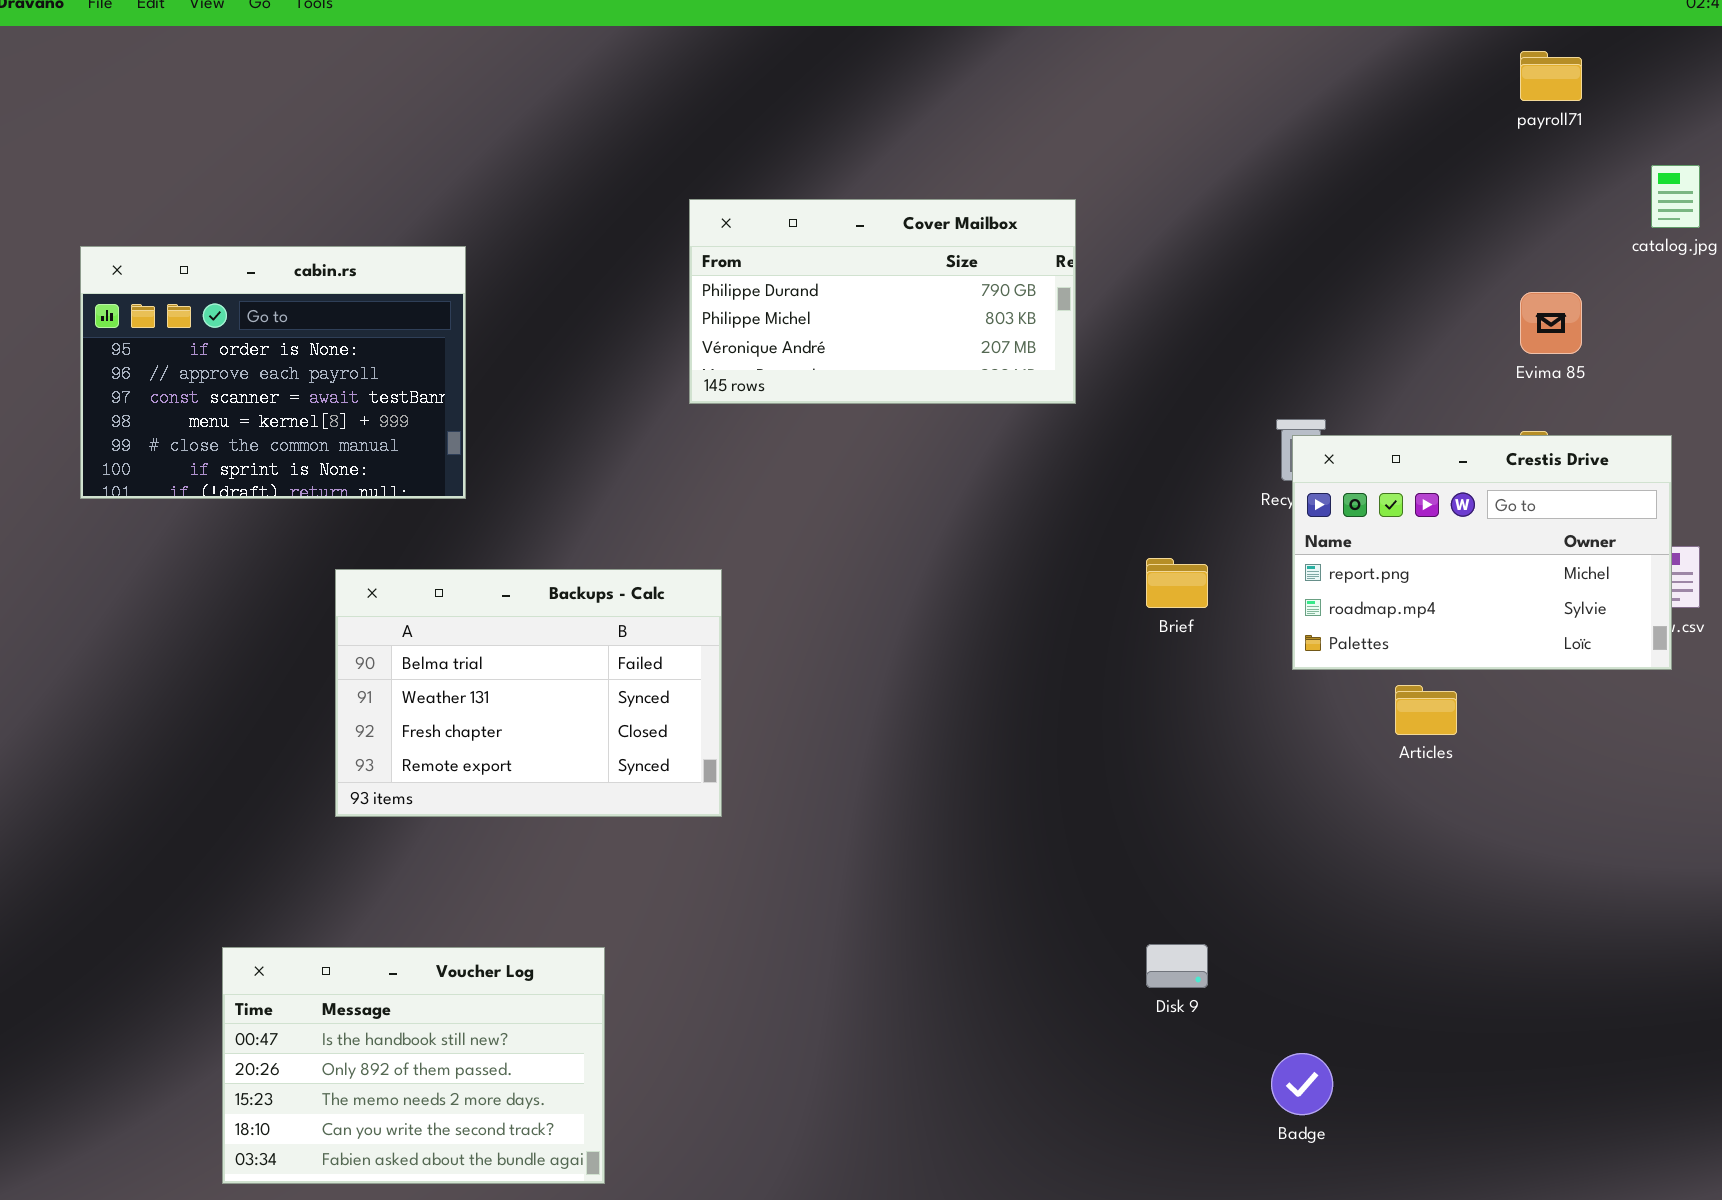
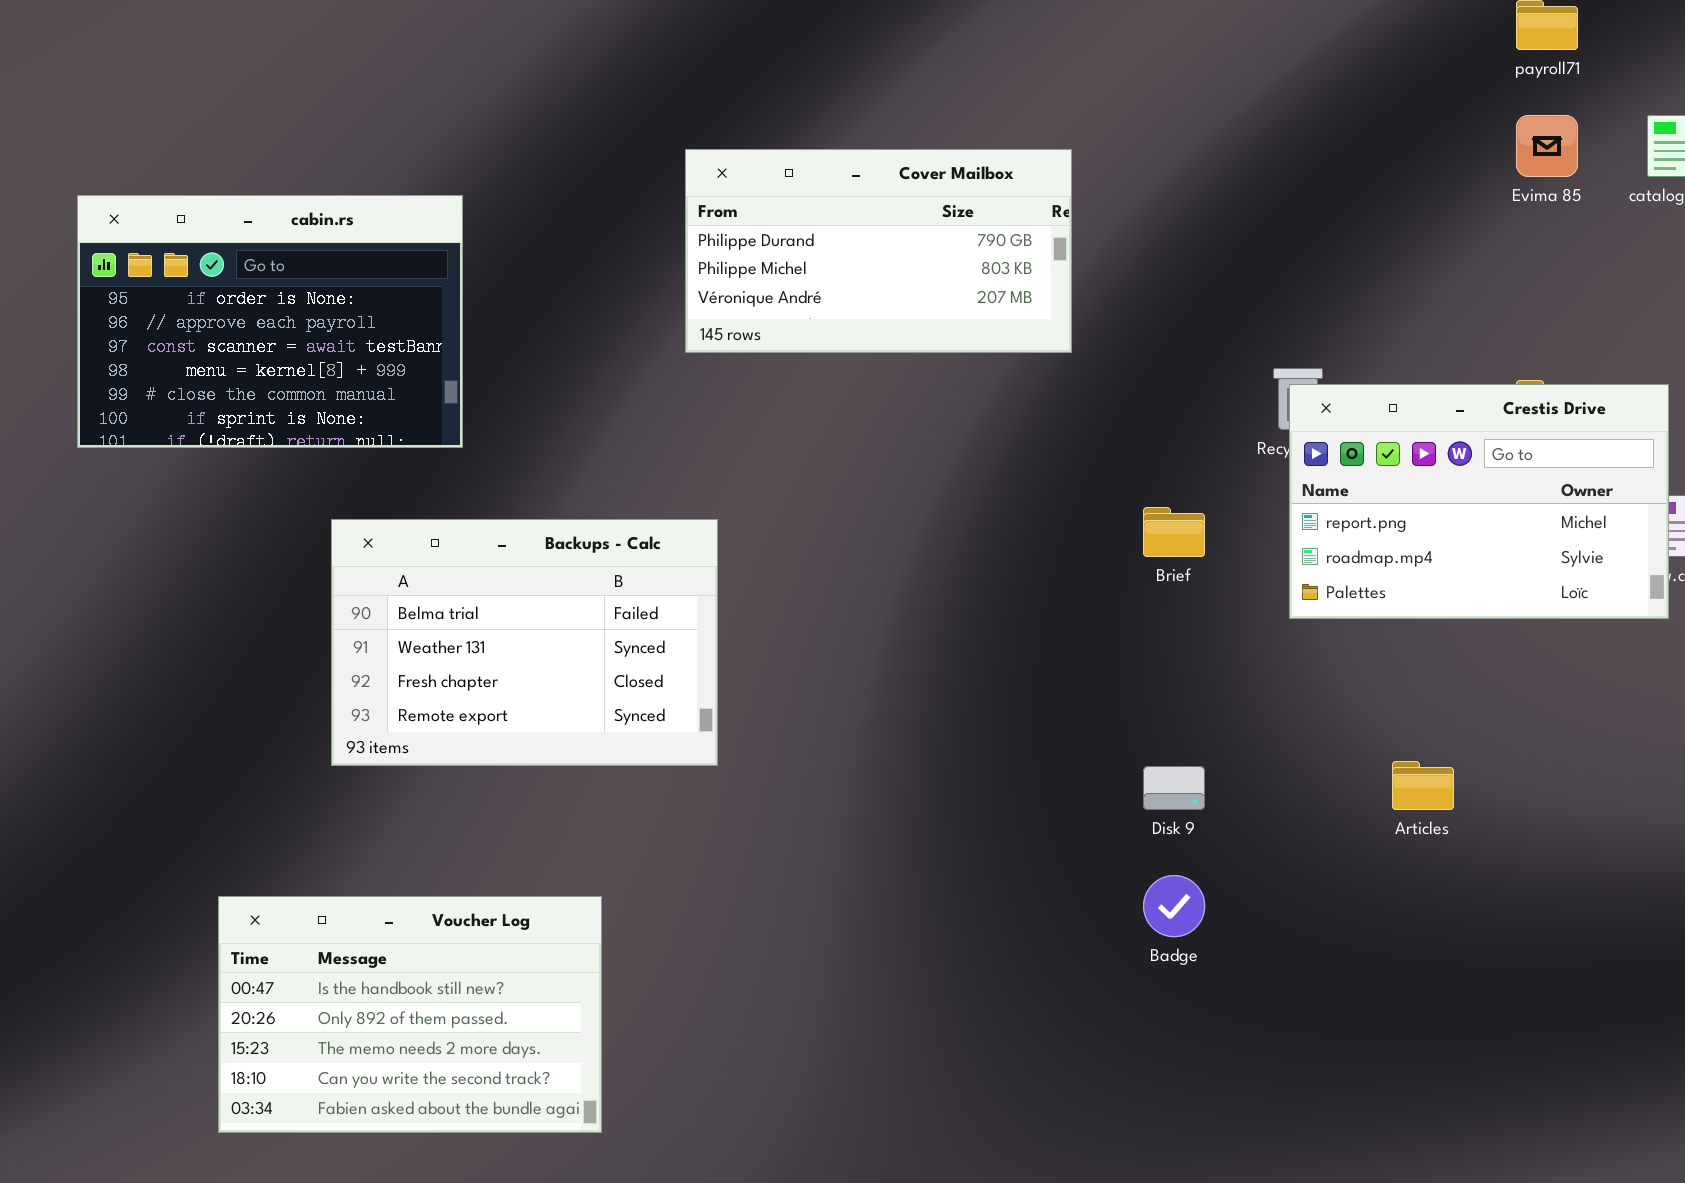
Evima 85: [1520,292,1582,354] -> [1516,115,1578,177], moved
Articles: [1395,685,1457,735] -> [1392,761,1454,810], moved
Disk 9: [1146,944,1208,988] -> [1143,766,1205,810], moved
Badge: [1271,1053,1333,1115] -> [1143,875,1205,937], moved

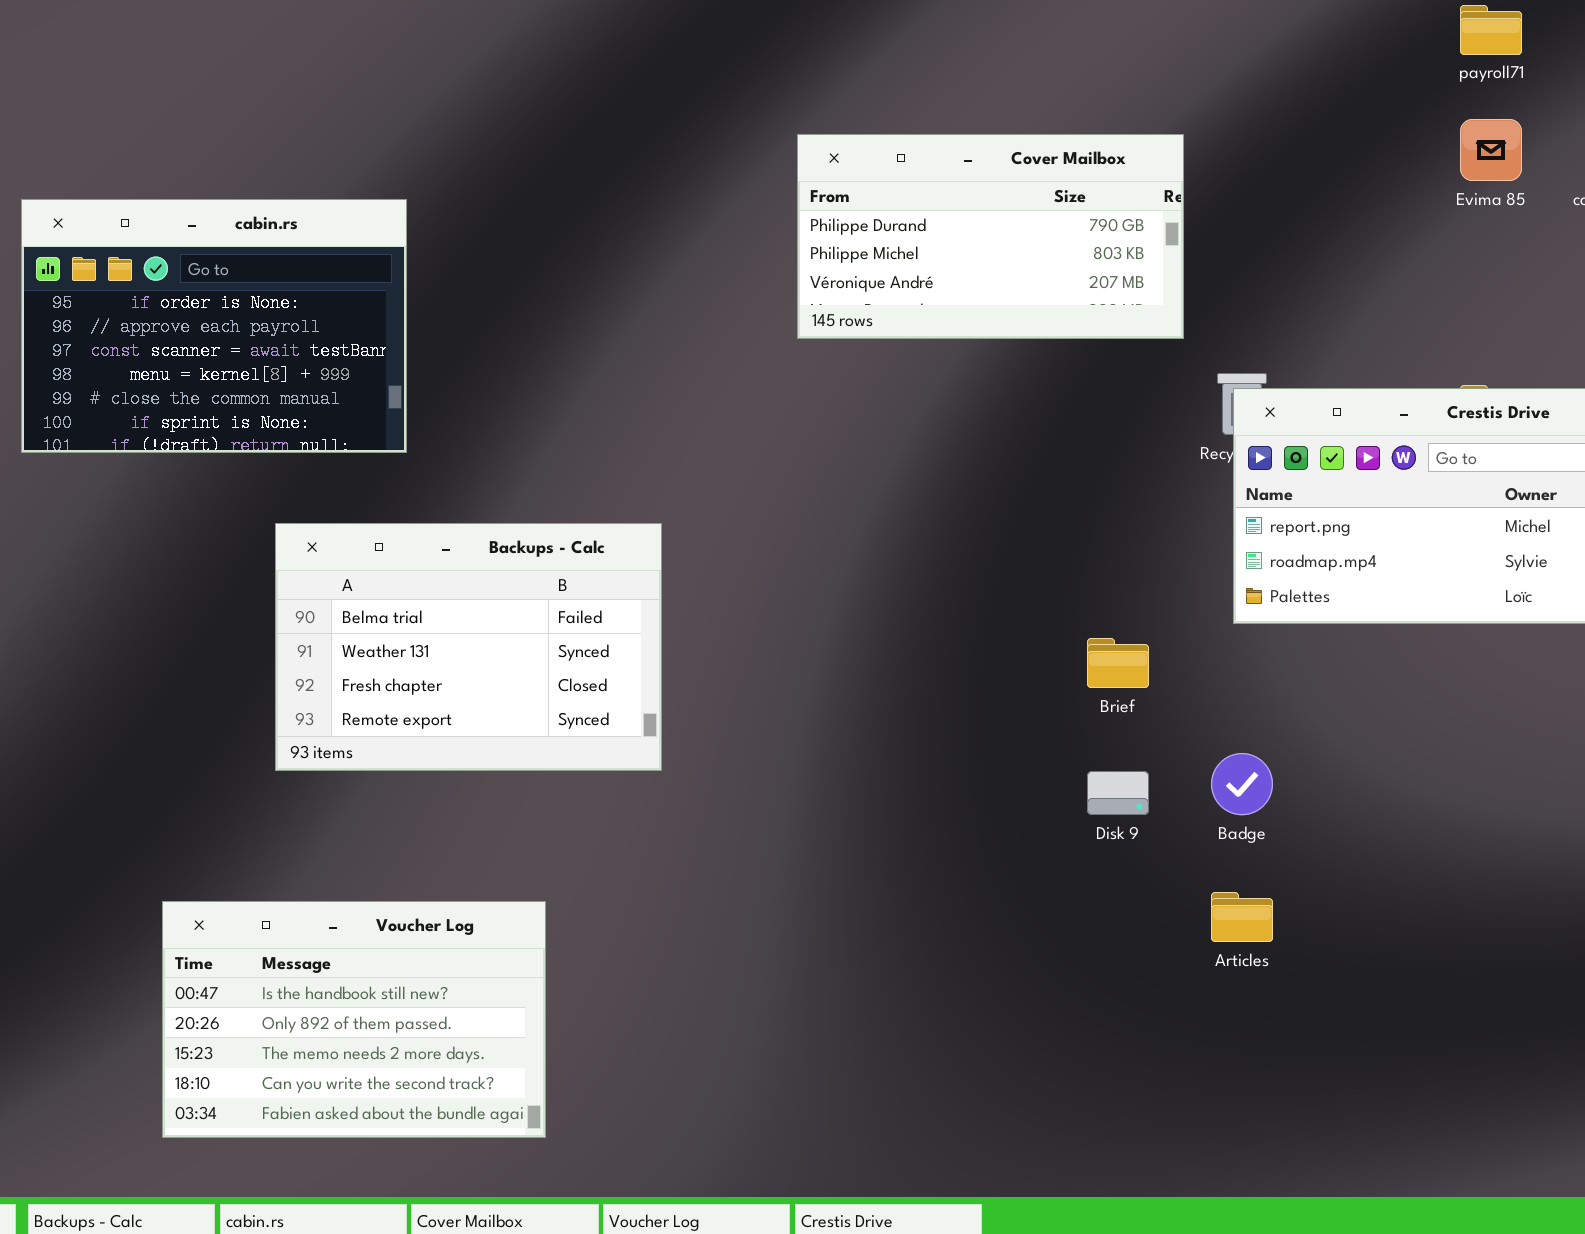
Cover Mailbox: [685,149,1072,353] -> [797,134,1184,339], moved
Brief: [1143,507,1205,557] -> [1087,638,1149,688], moved
Articles: [1392,761,1454,810] -> [1211,892,1273,942], moved
Badge: [1143,875,1205,937] -> [1211,753,1273,815], moved

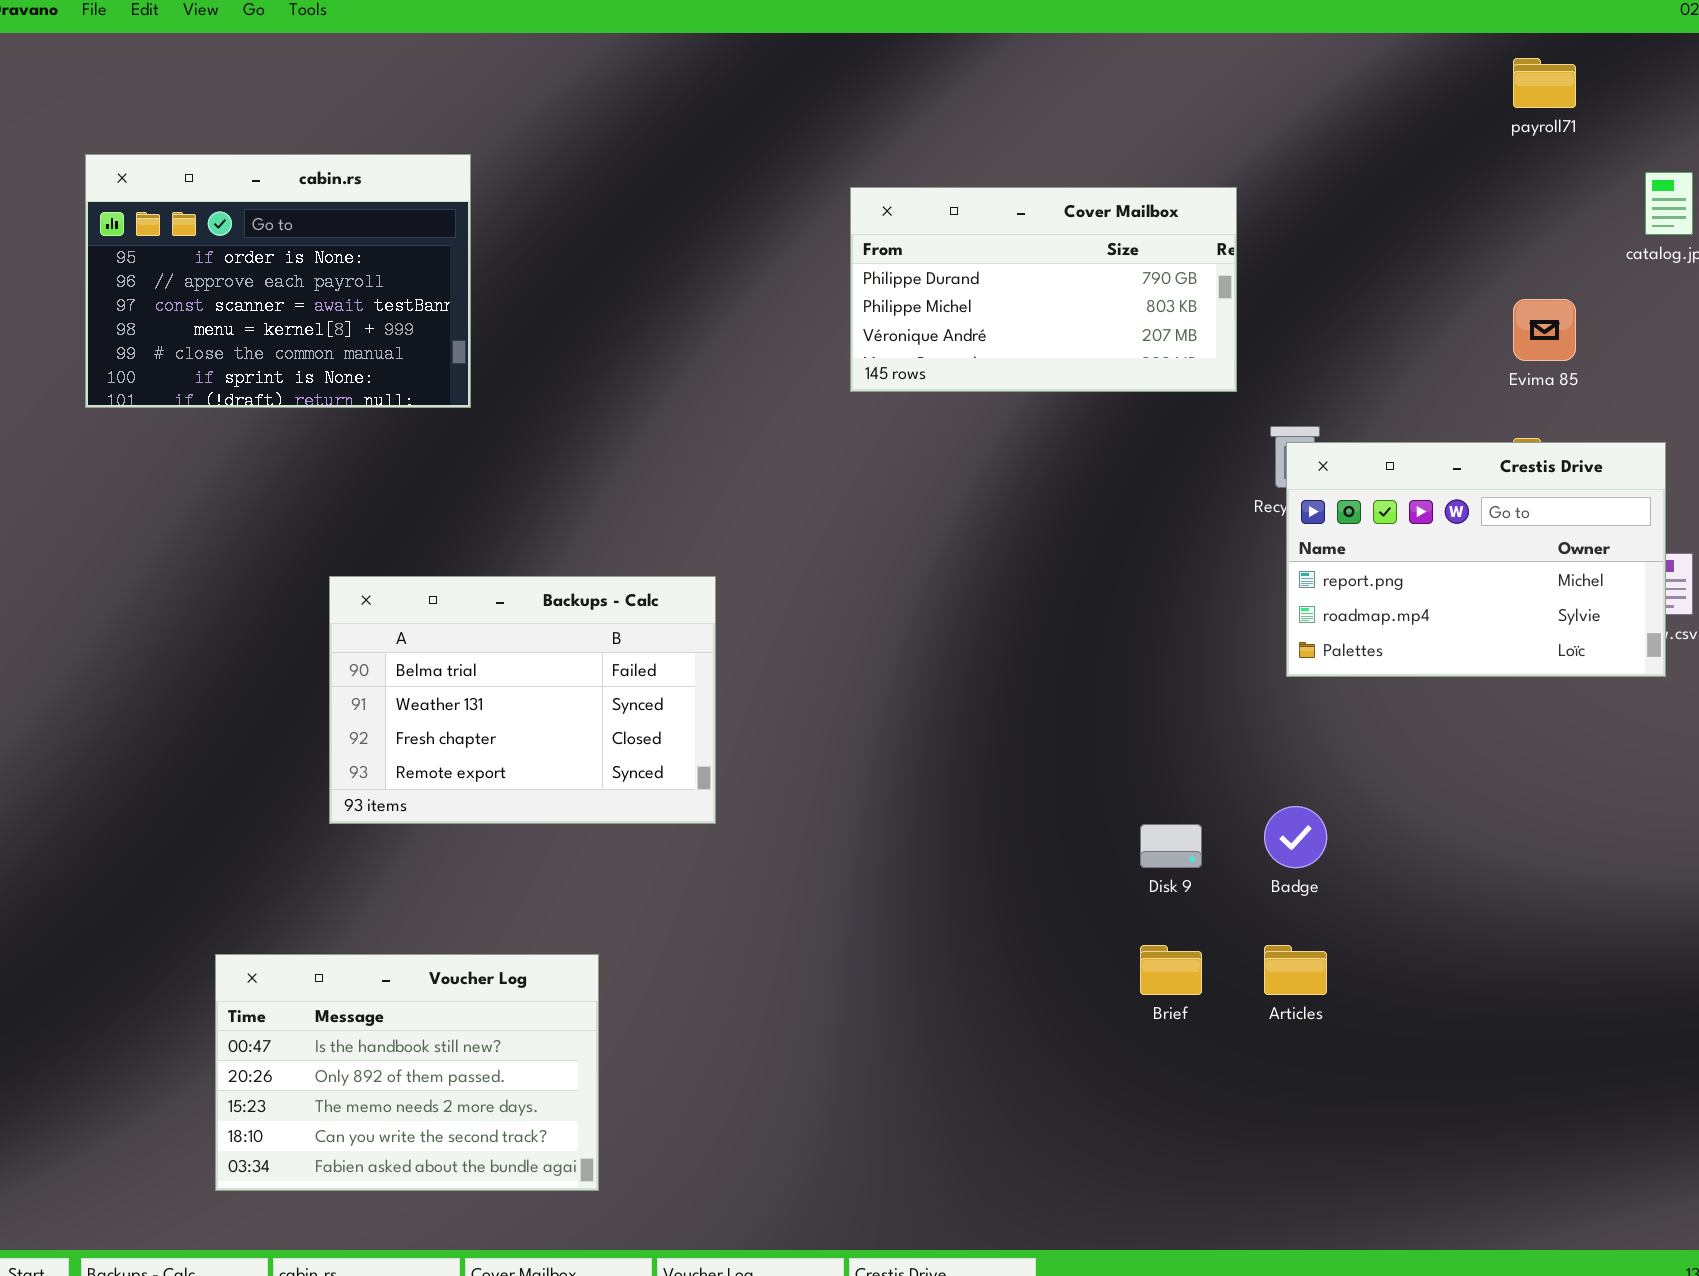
Evima 85: [1460,119,1522,181] -> [1513,299,1576,361], moved
cabin.rs: [21,199,407,453] -> [85,154,471,408], moved
Brief: [1087,638,1149,688] -> [1140,945,1202,995], moved

